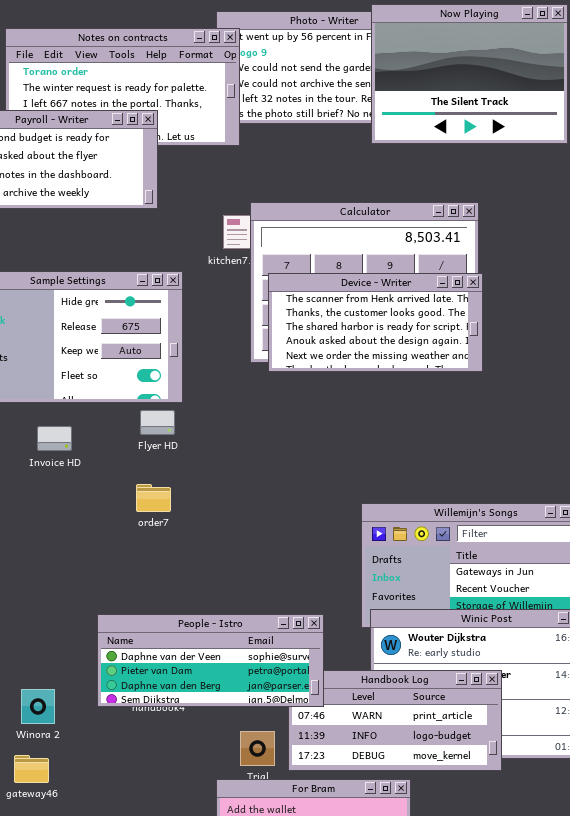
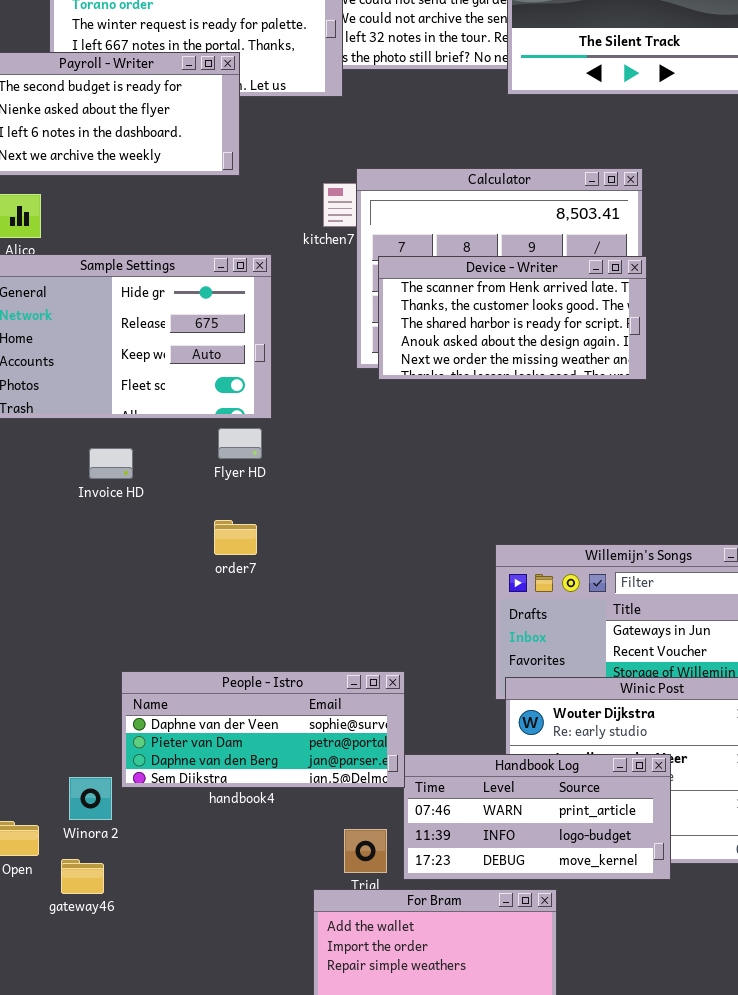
People - Istro: [97,614,324,707] -> [121,671,405,788], moved

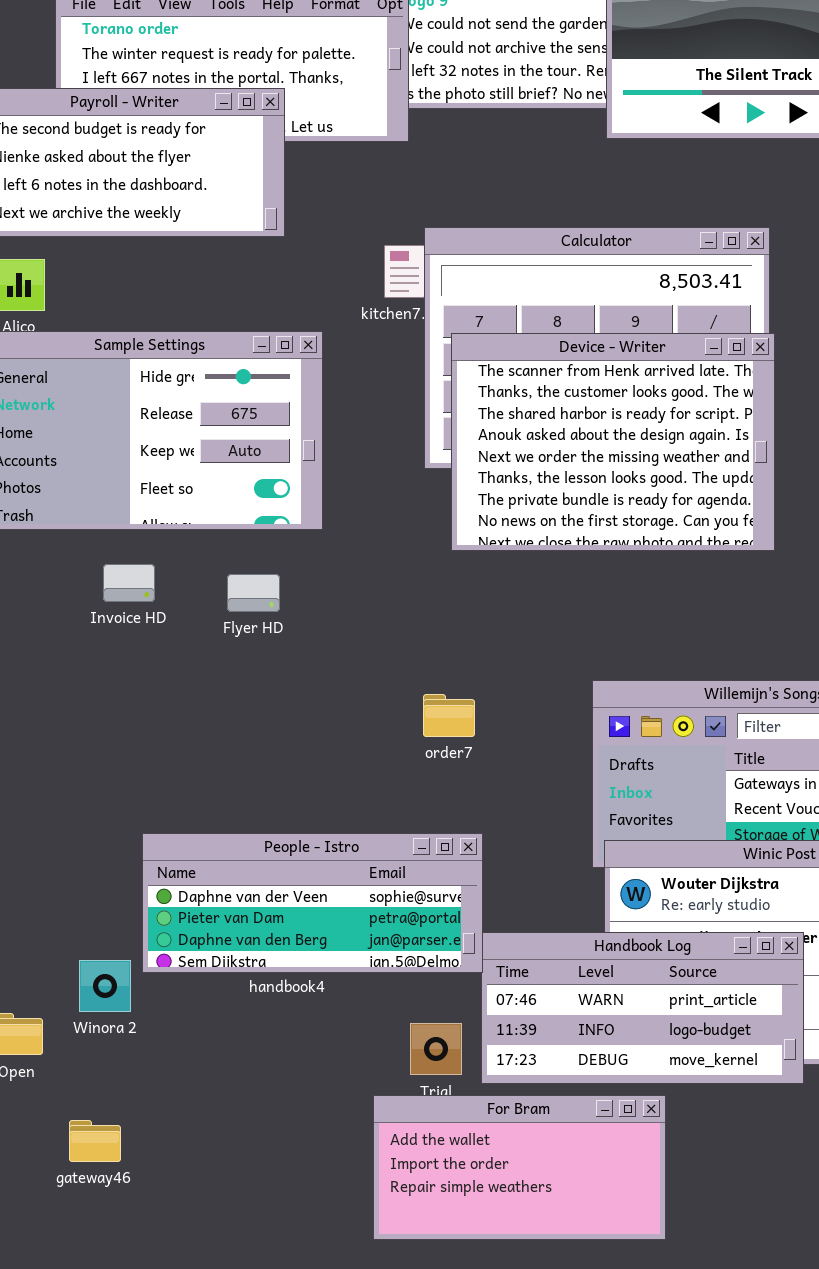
Device - Writer: [378,256,647,380] -> [451,333,775,551], resized
Flyer HD: [218,428,262,459] -> [227,574,280,612], moved
order7: [214,520,257,555] -> [423,694,475,737], moved
gateway46: [61,859,104,894] -> [69,1120,121,1162], moved

